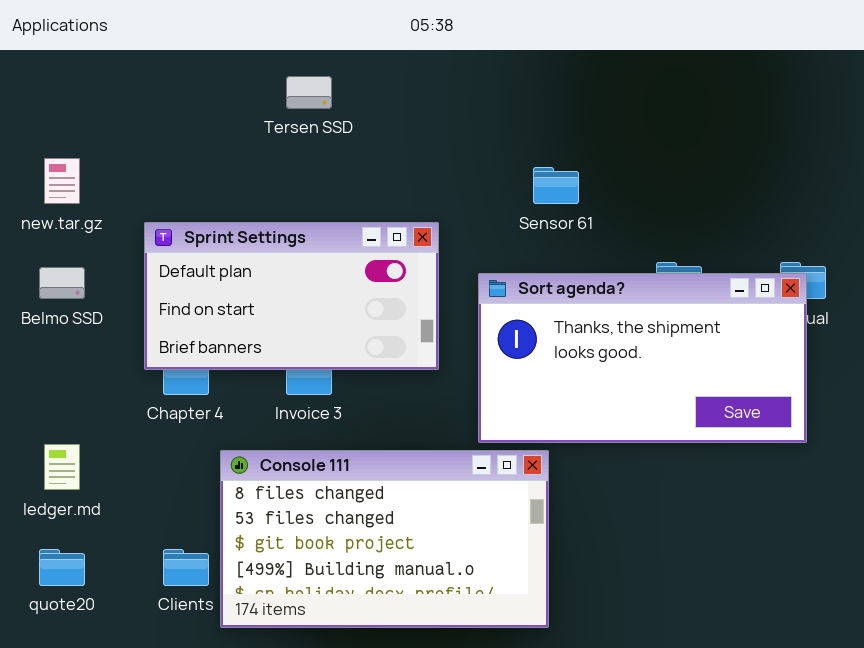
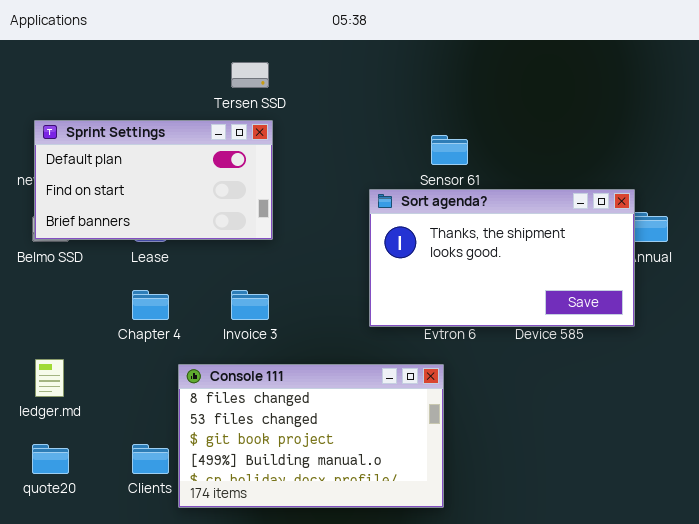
Sprint Settings: [144,222,439,370] -> [34,120,273,240], moved
Sort agenda?: [478,273,807,443] -> [369,189,635,327], moved

